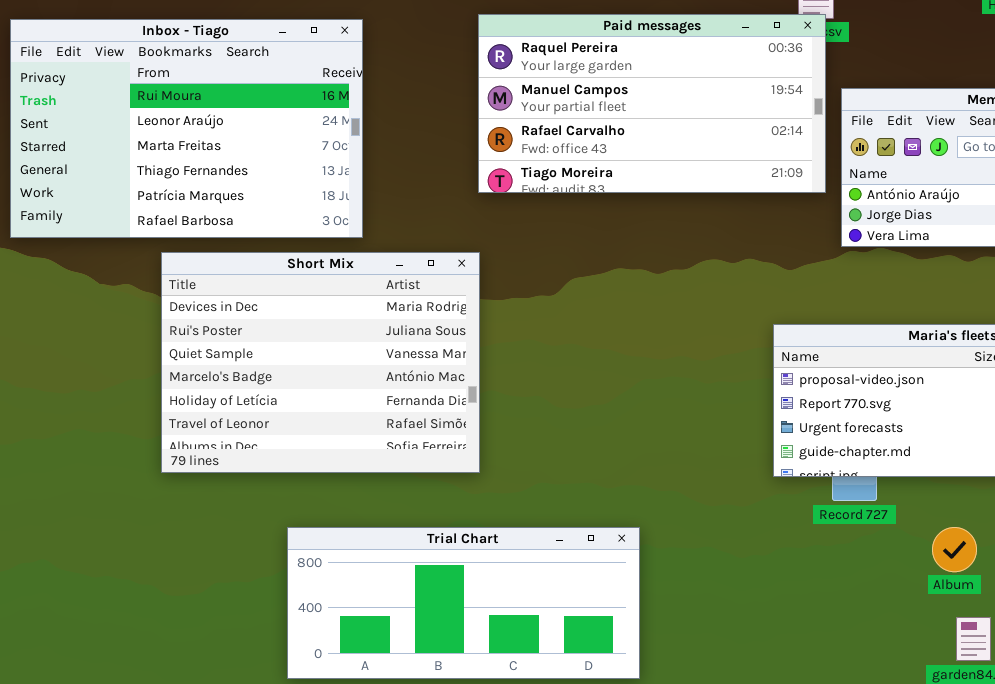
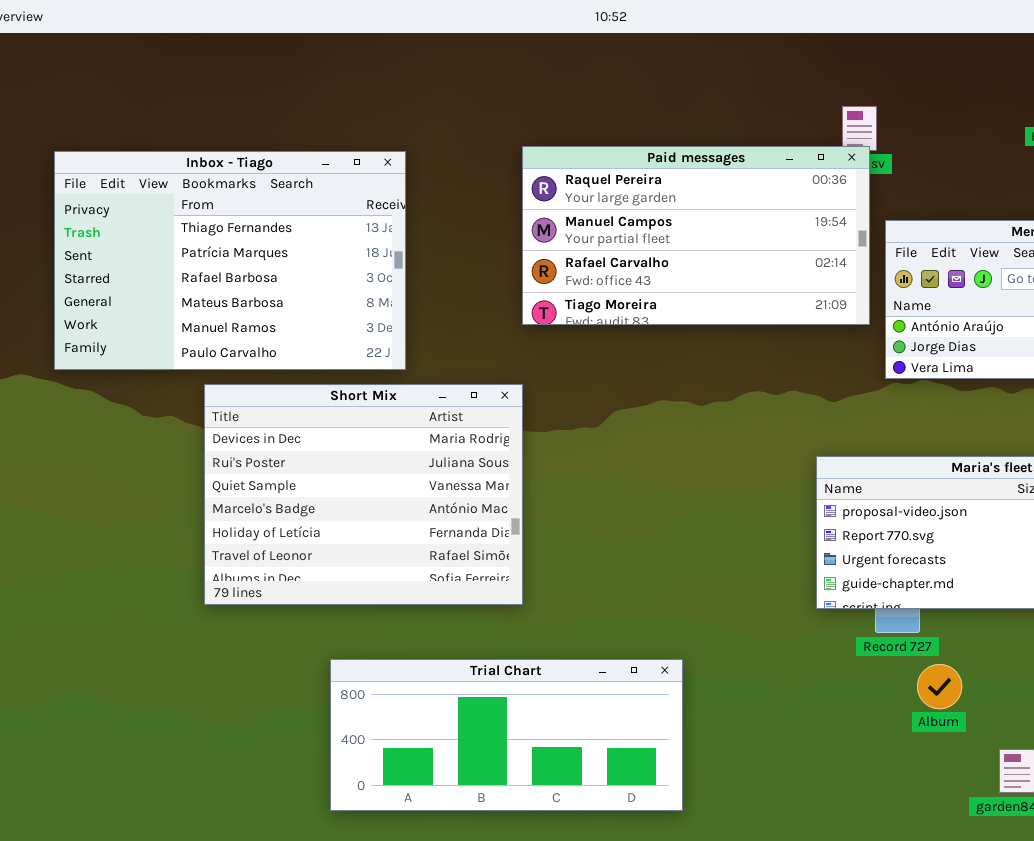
Inbox - Tiago: [10,19,363,238] -> [54,151,406,370], scrolled down 3 rows
Album: [932,527,977,572] -> [917,664,962,709], moved

